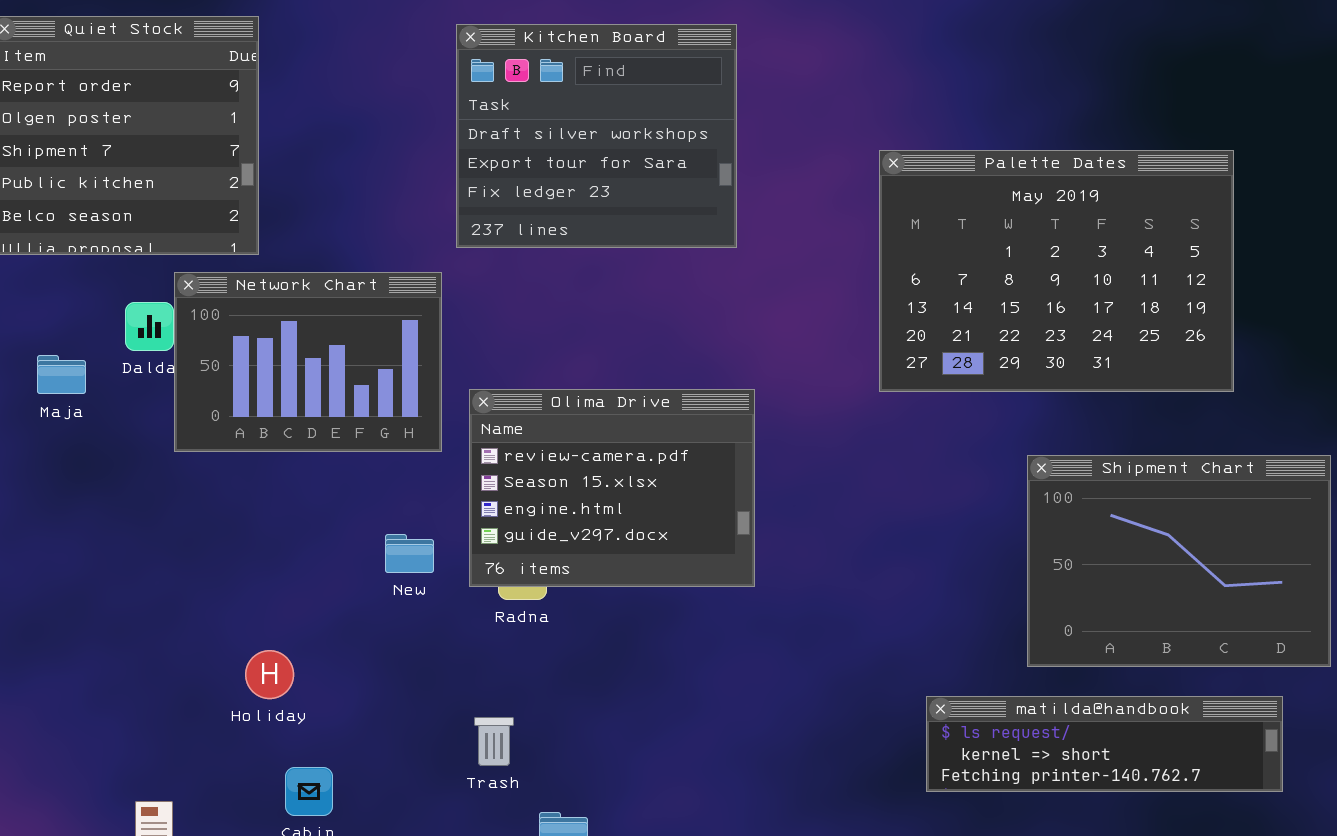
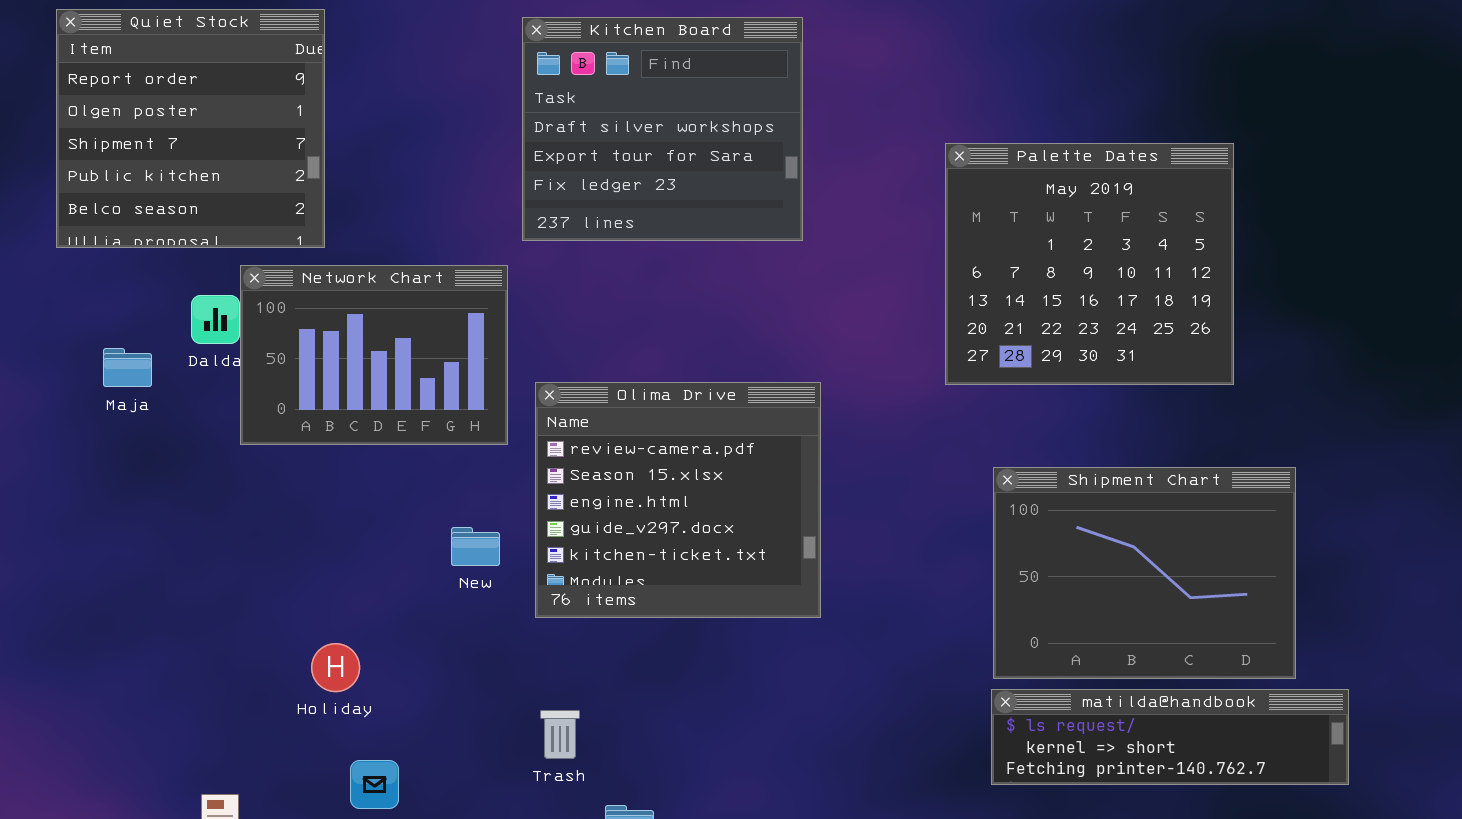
Palette Dates: [879,150,1234,392] -> [945,143,1234,385], resized
Olima Drive: [469,389,755,587] -> [535,382,821,618], resized
Shipment Chart: [1027,455,1331,667] -> [993,467,1296,679], moved

